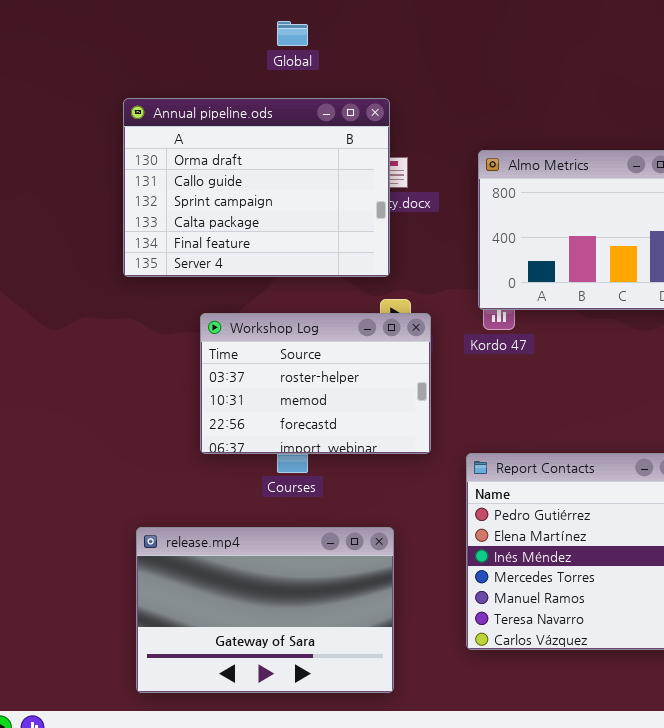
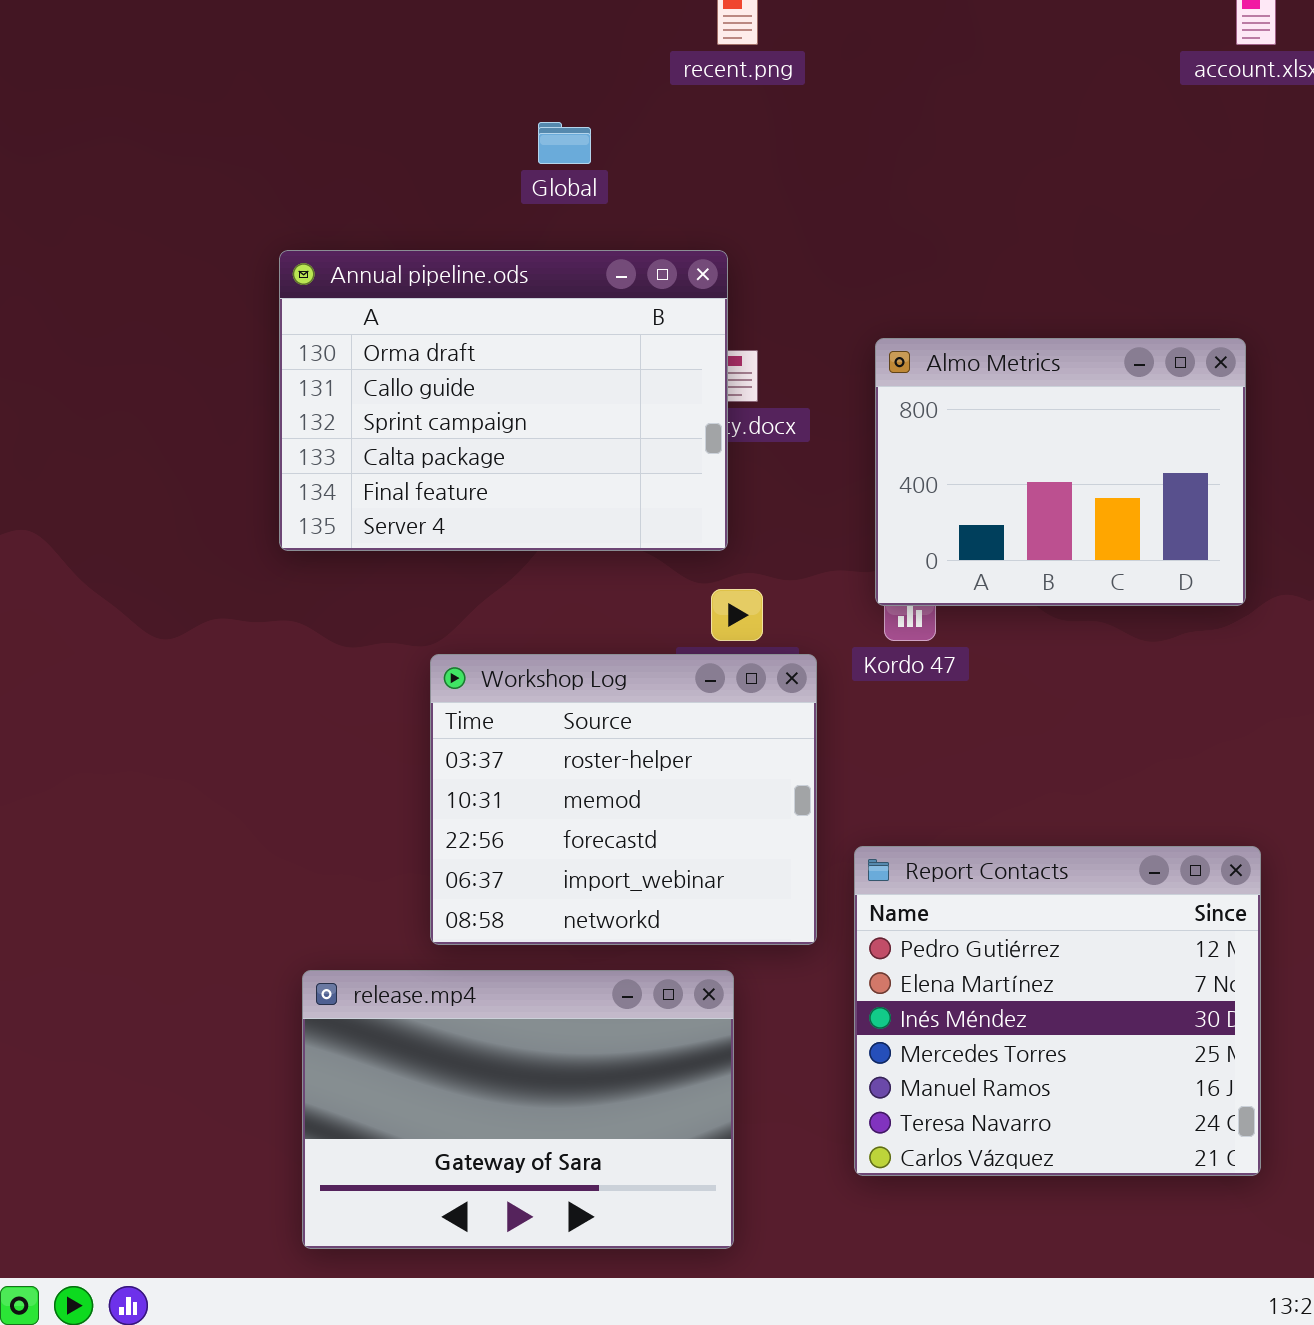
Workshop Log: [200,313,431,454] -> [430,654,817,945], moved, resized

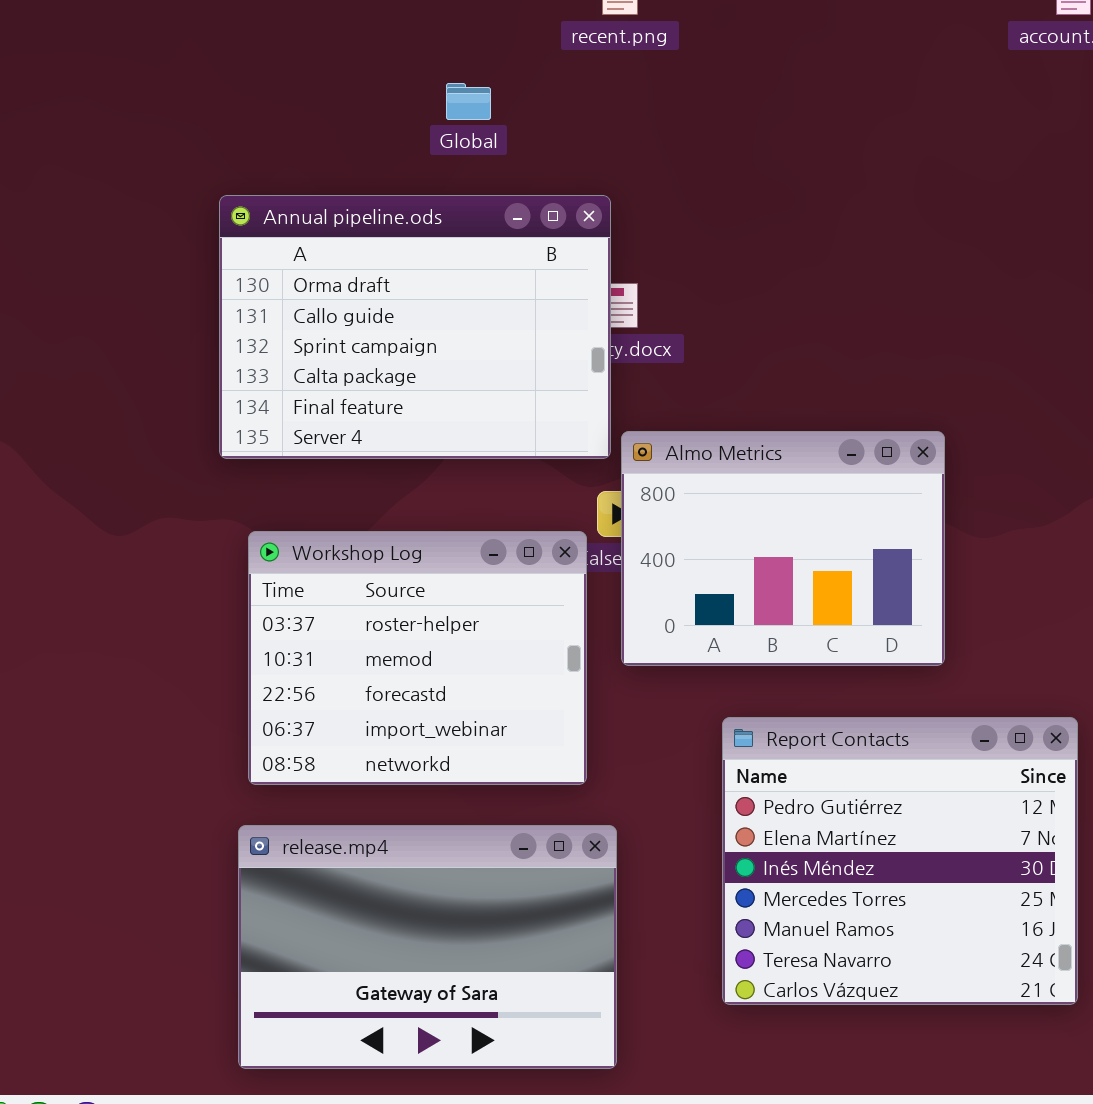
Almo Metrics: [875,338,1246,606] -> [621,431,945,666], moved
Workshop Log: [430,654,817,945] -> [248,531,587,785], moved

